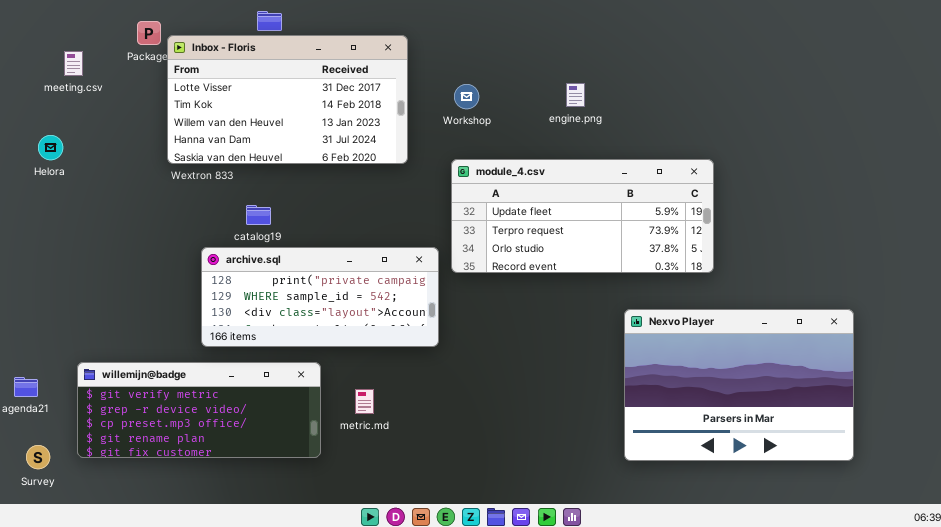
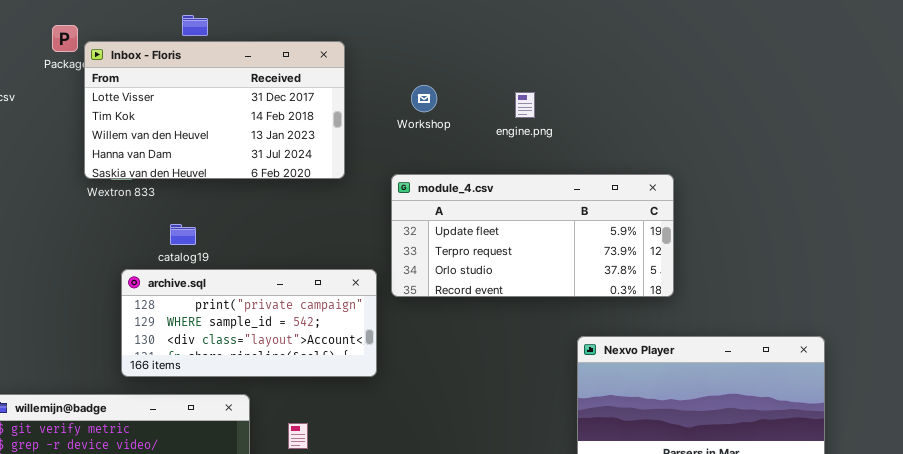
Workshop: [454,84,479,109] -> [411,85,437,112], moved

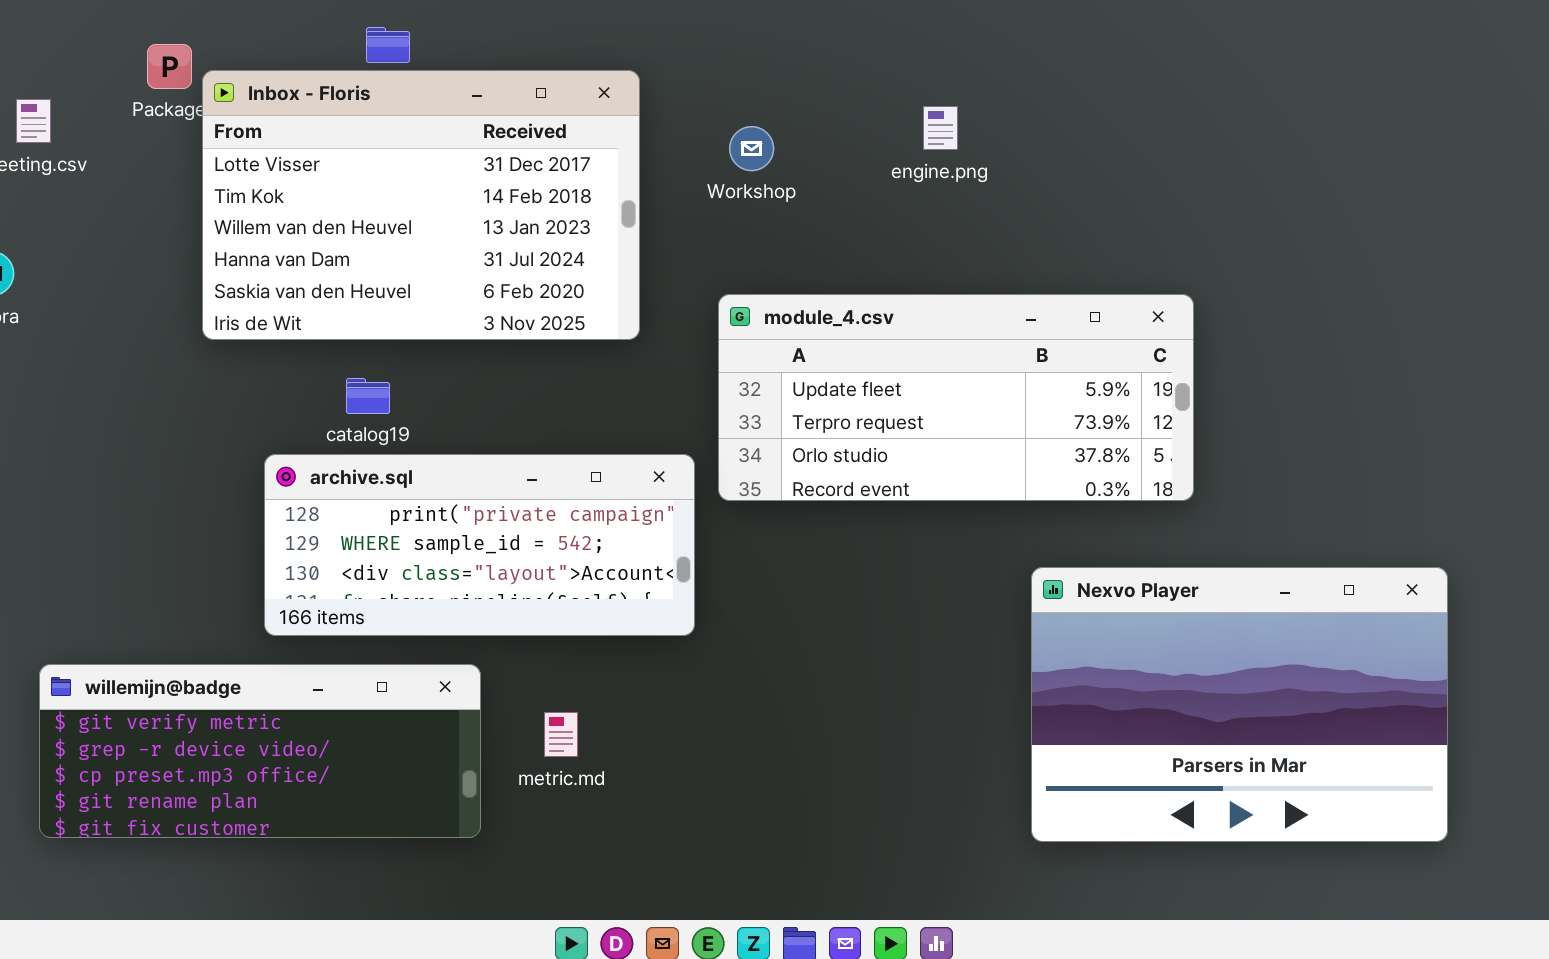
Inbox - Floris: [84,41,345,179] -> [202,70,640,340], resized
Workshop: [411,85,437,112] -> [729,126,774,171], moved
engine.png: [515,92,535,118] -> [923,106,958,150], moved

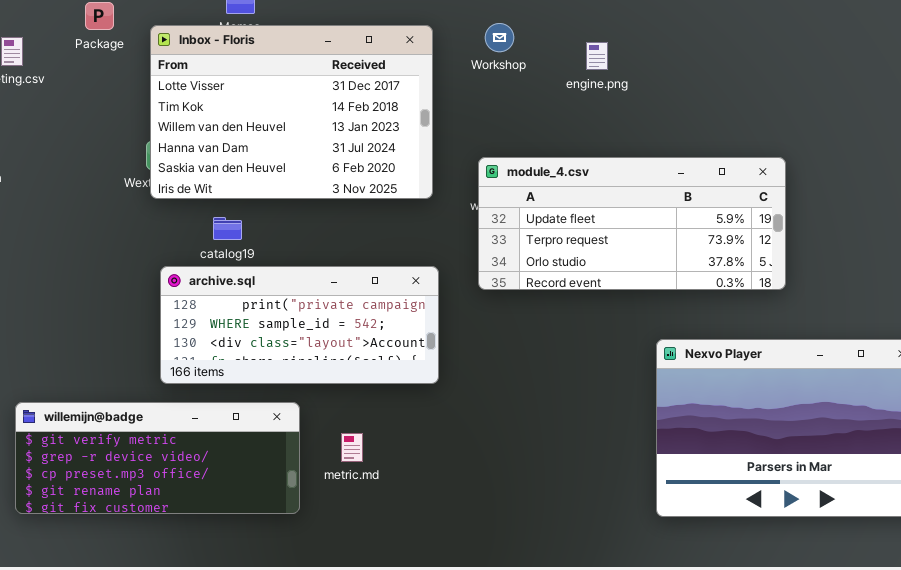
Inbox - Floris: [202,70,640,340] -> [150,25,433,199], moved
Workshop: [729,126,774,171] -> [485,23,514,52], moved
module_4.csv: [718,294,1194,501] -> [478,157,786,290], moved

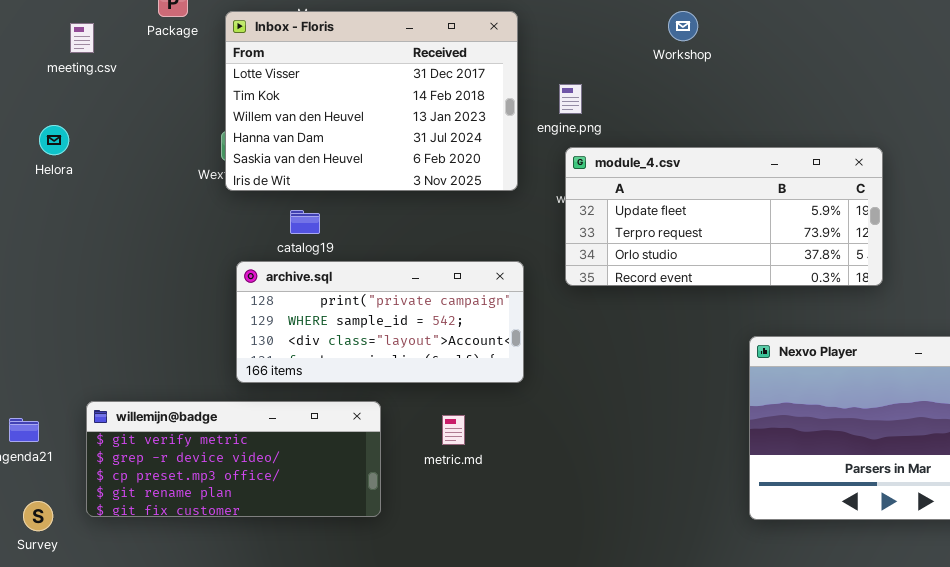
Workshop: [485,23,514,52] -> [668,11,698,41], moved
engine.png: [586,42,608,70] -> [559,84,582,114], moved
metric.md: [341,433,363,462] -> [442,415,465,445], moved

